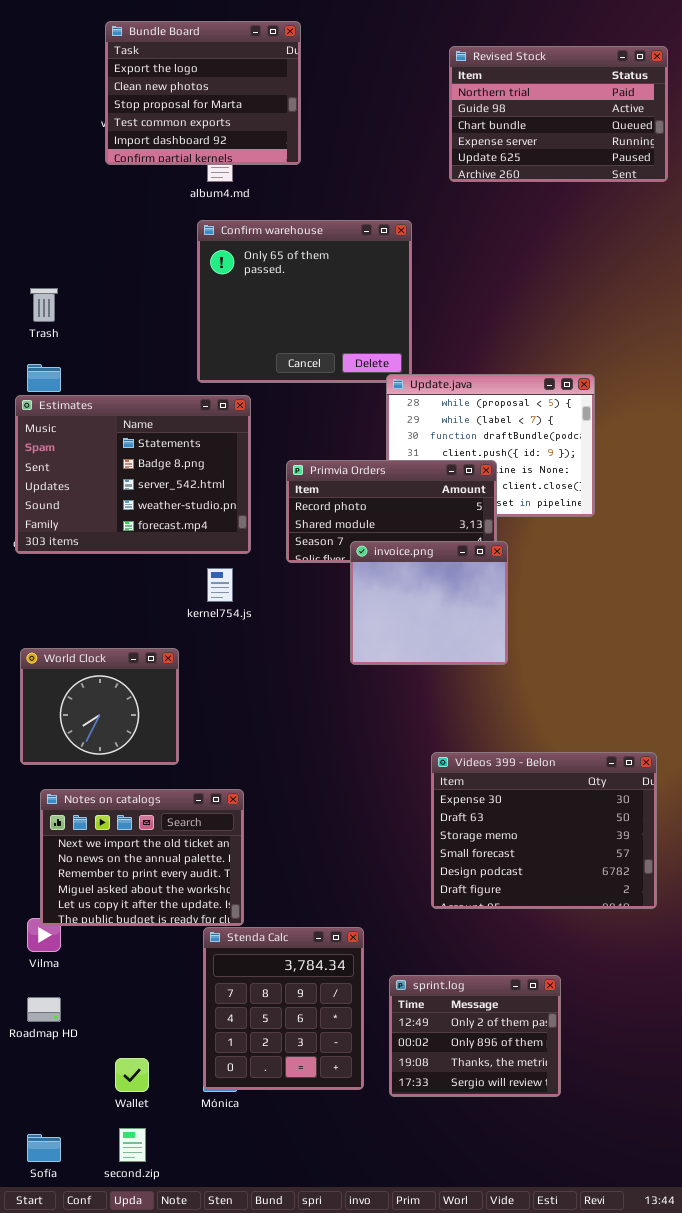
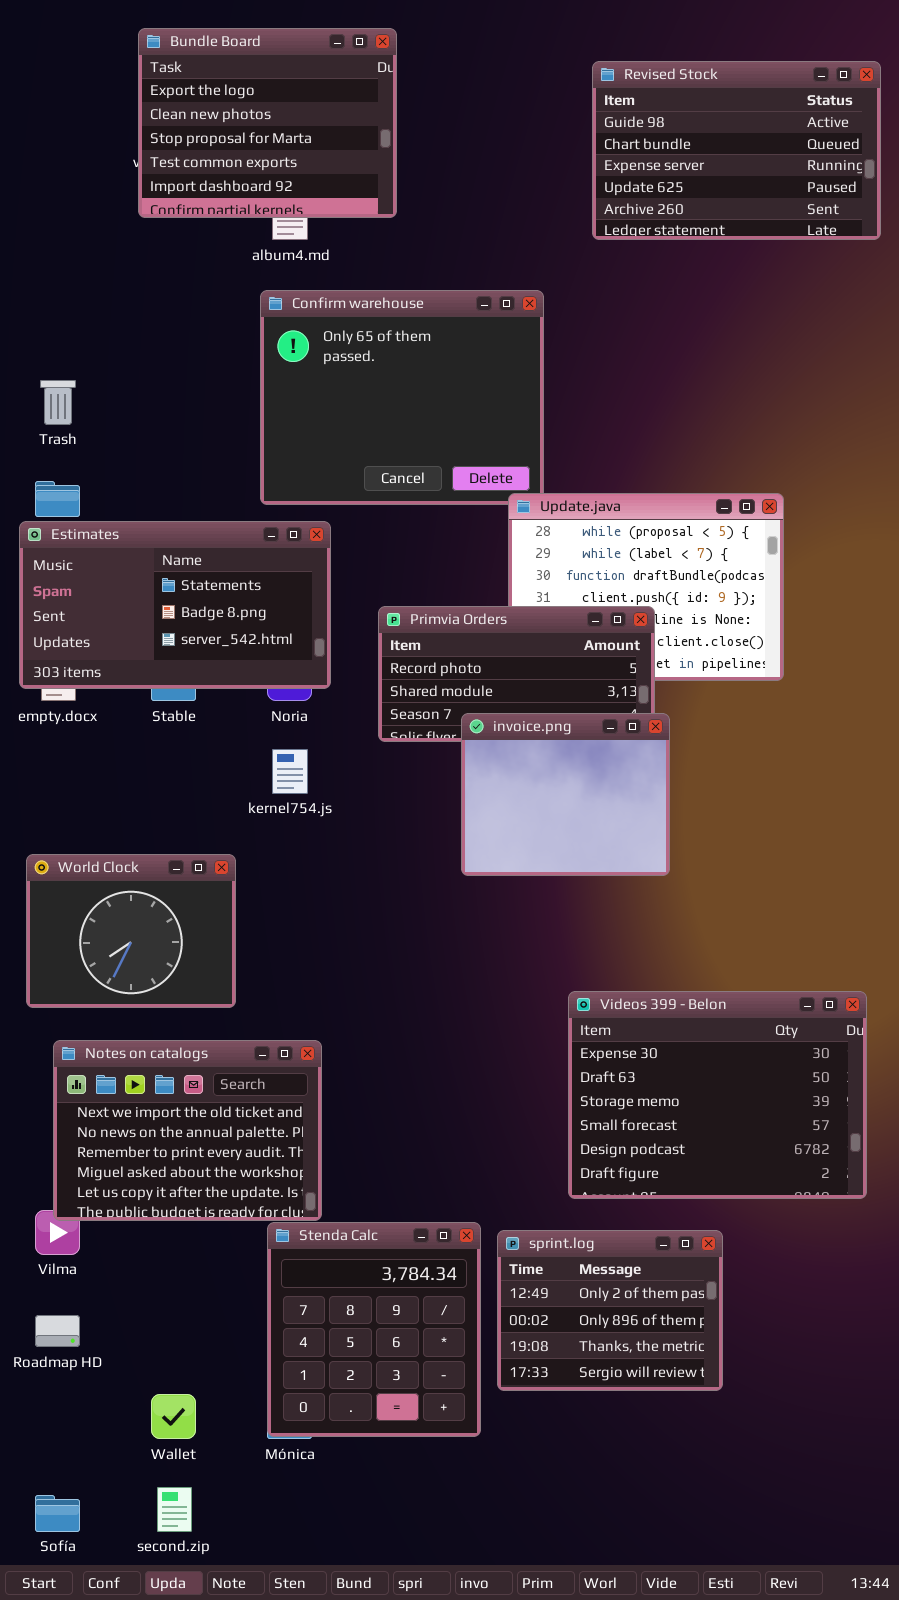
Revised Stock: [449,46,668,182] -> [592,61,881,240], scrolled down 1 row
Estimates: [15,395,251,554] -> [19,521,331,689], resized
sprint.log: [389,975,561,1097] -> [497,1230,723,1391], moved

